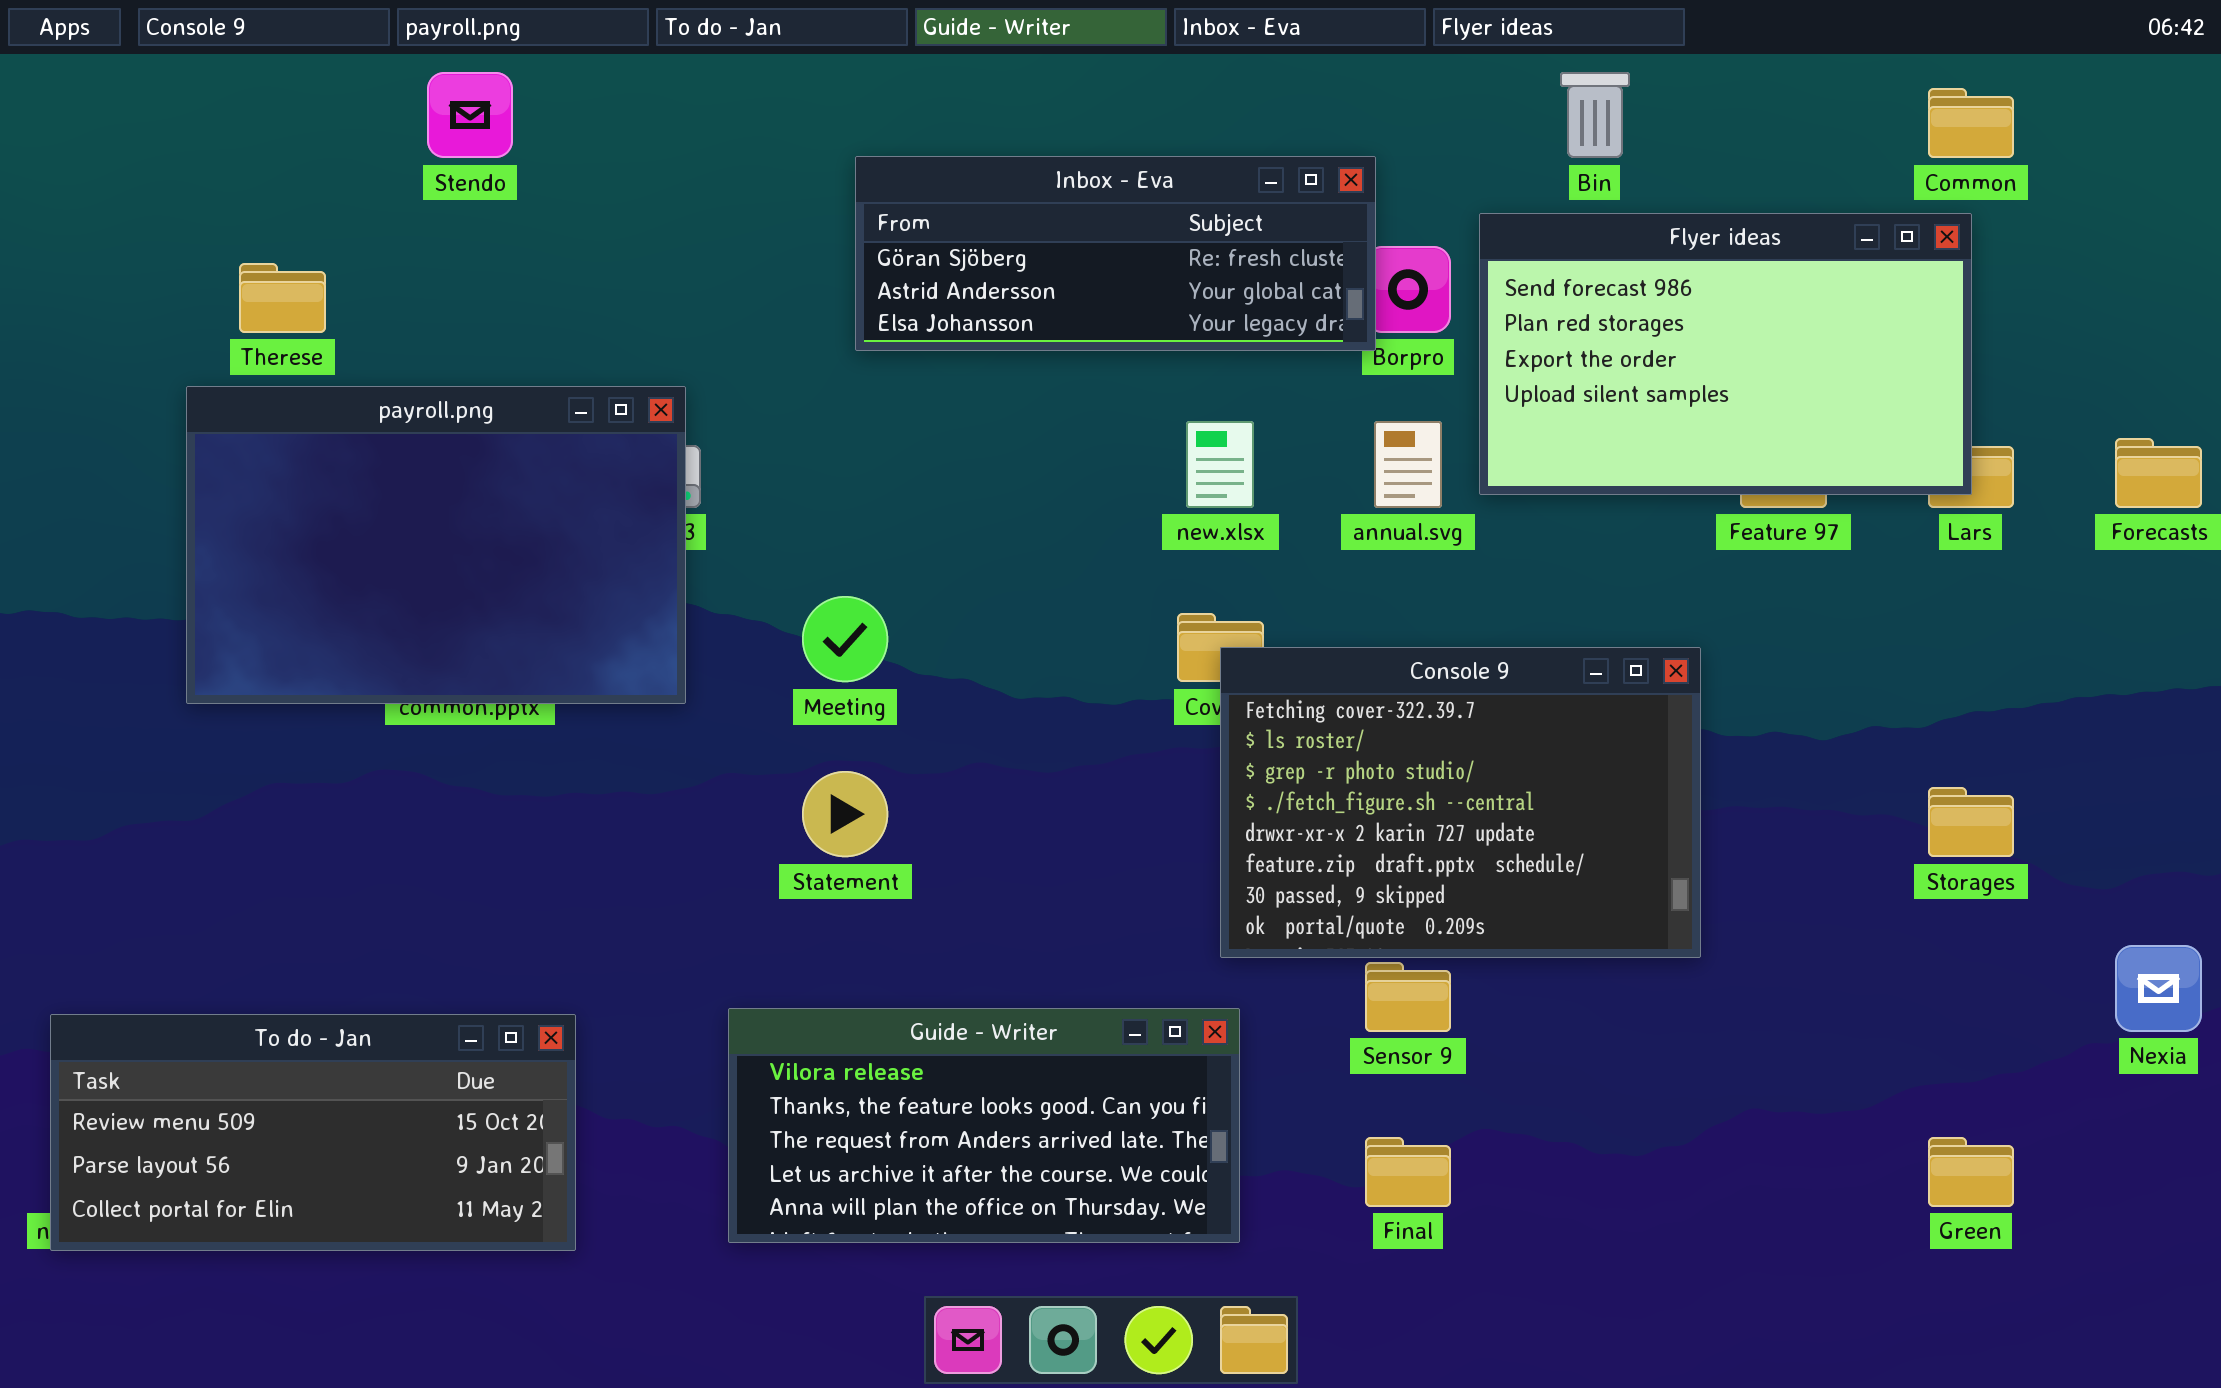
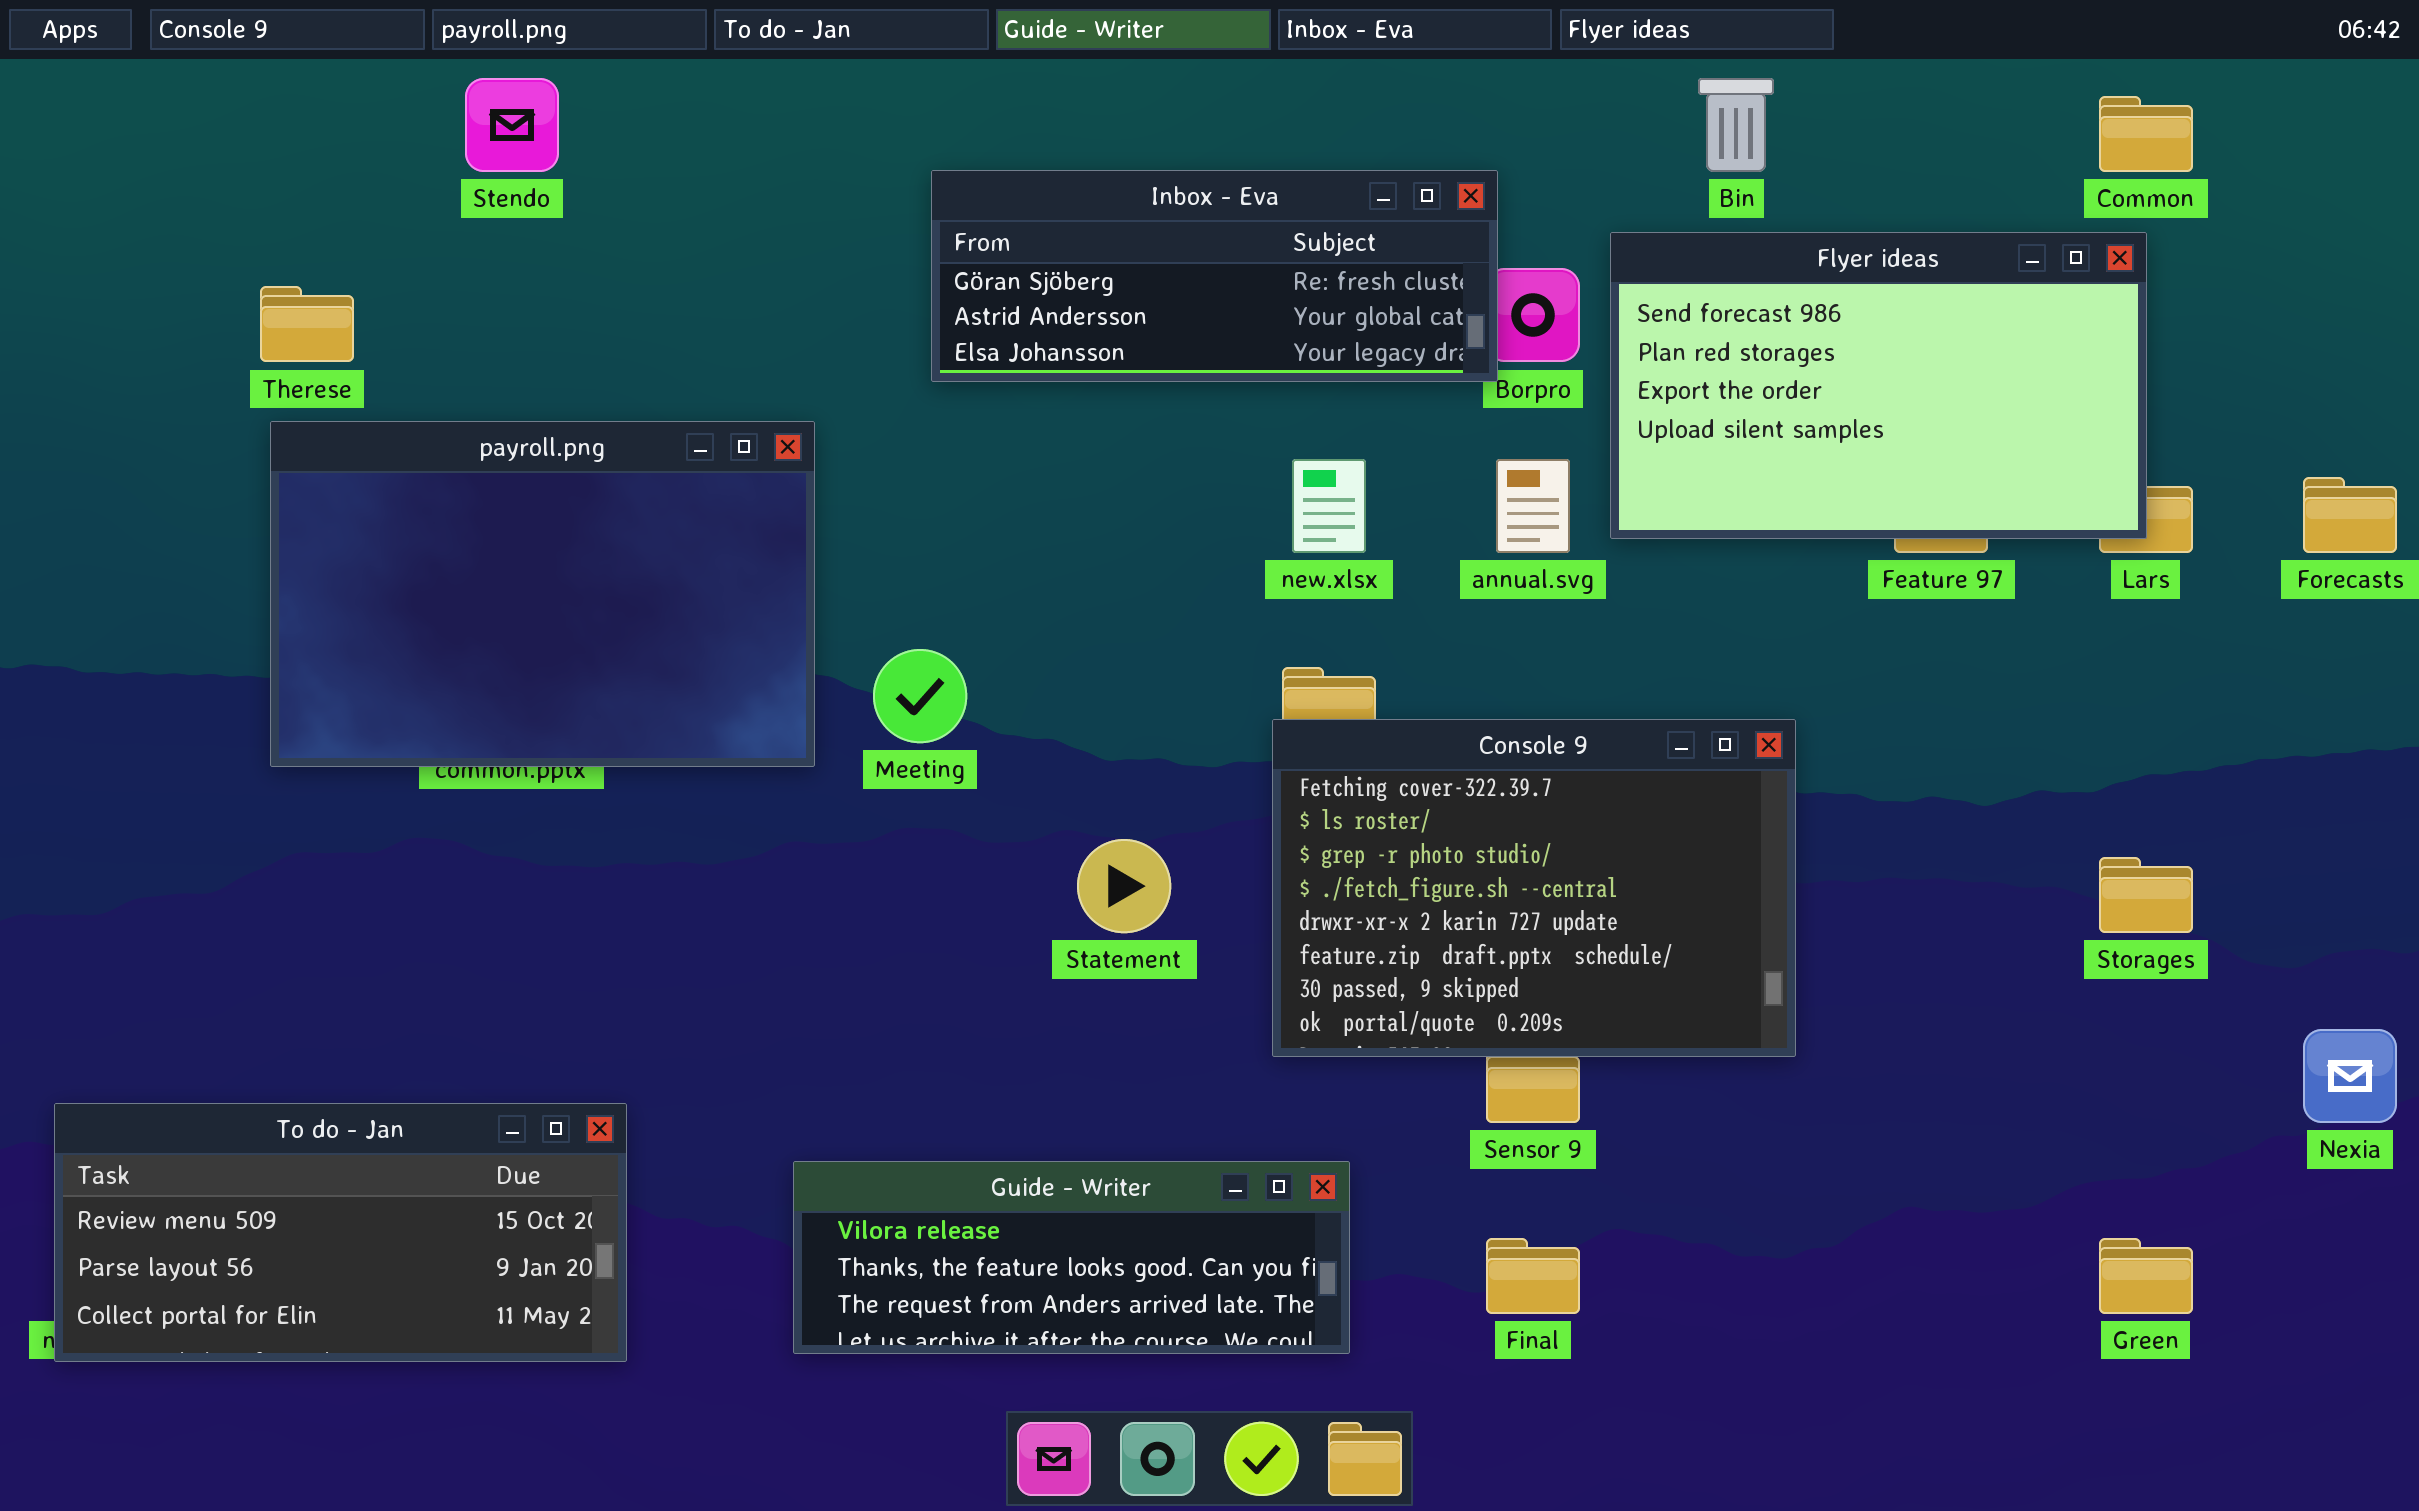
payroll.png: [186,386,686,704] -> [270,421,815,767], moved
Console 9: [1220,647,1701,958] -> [1272,719,1796,1057], moved
Statement: [802,771,888,857] -> [1077,839,1171,933], moved
Guide - Writer: [728,1008,1240,1243] -> [793,1161,1350,1354], resized

